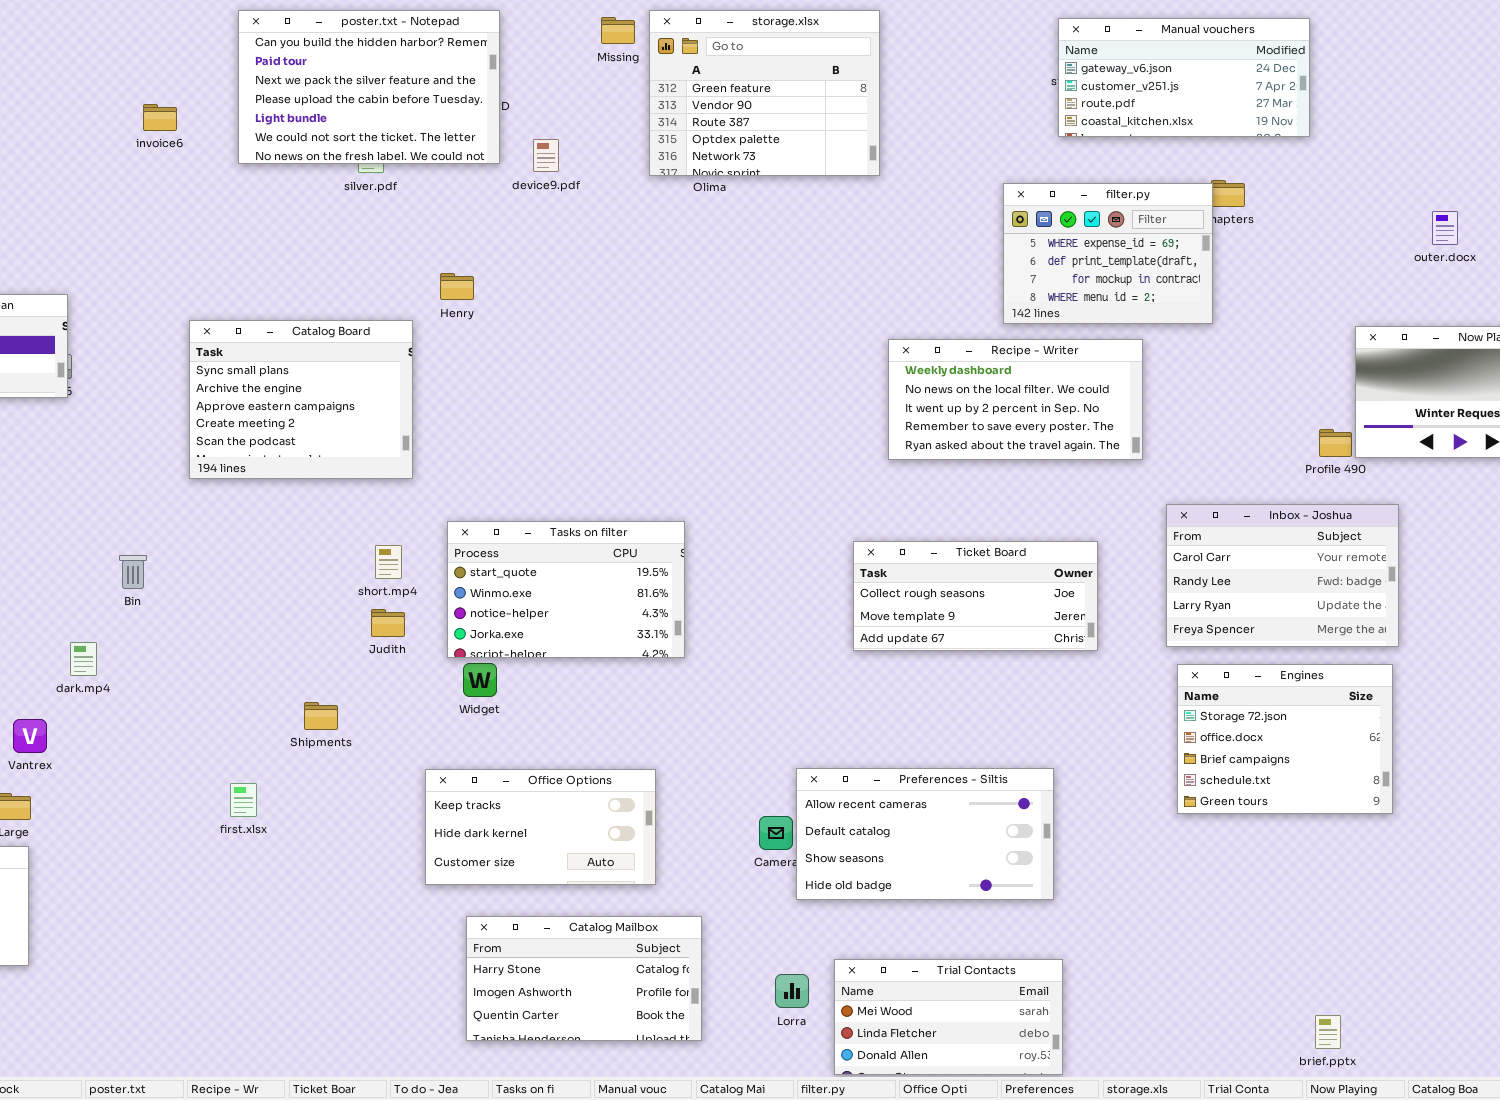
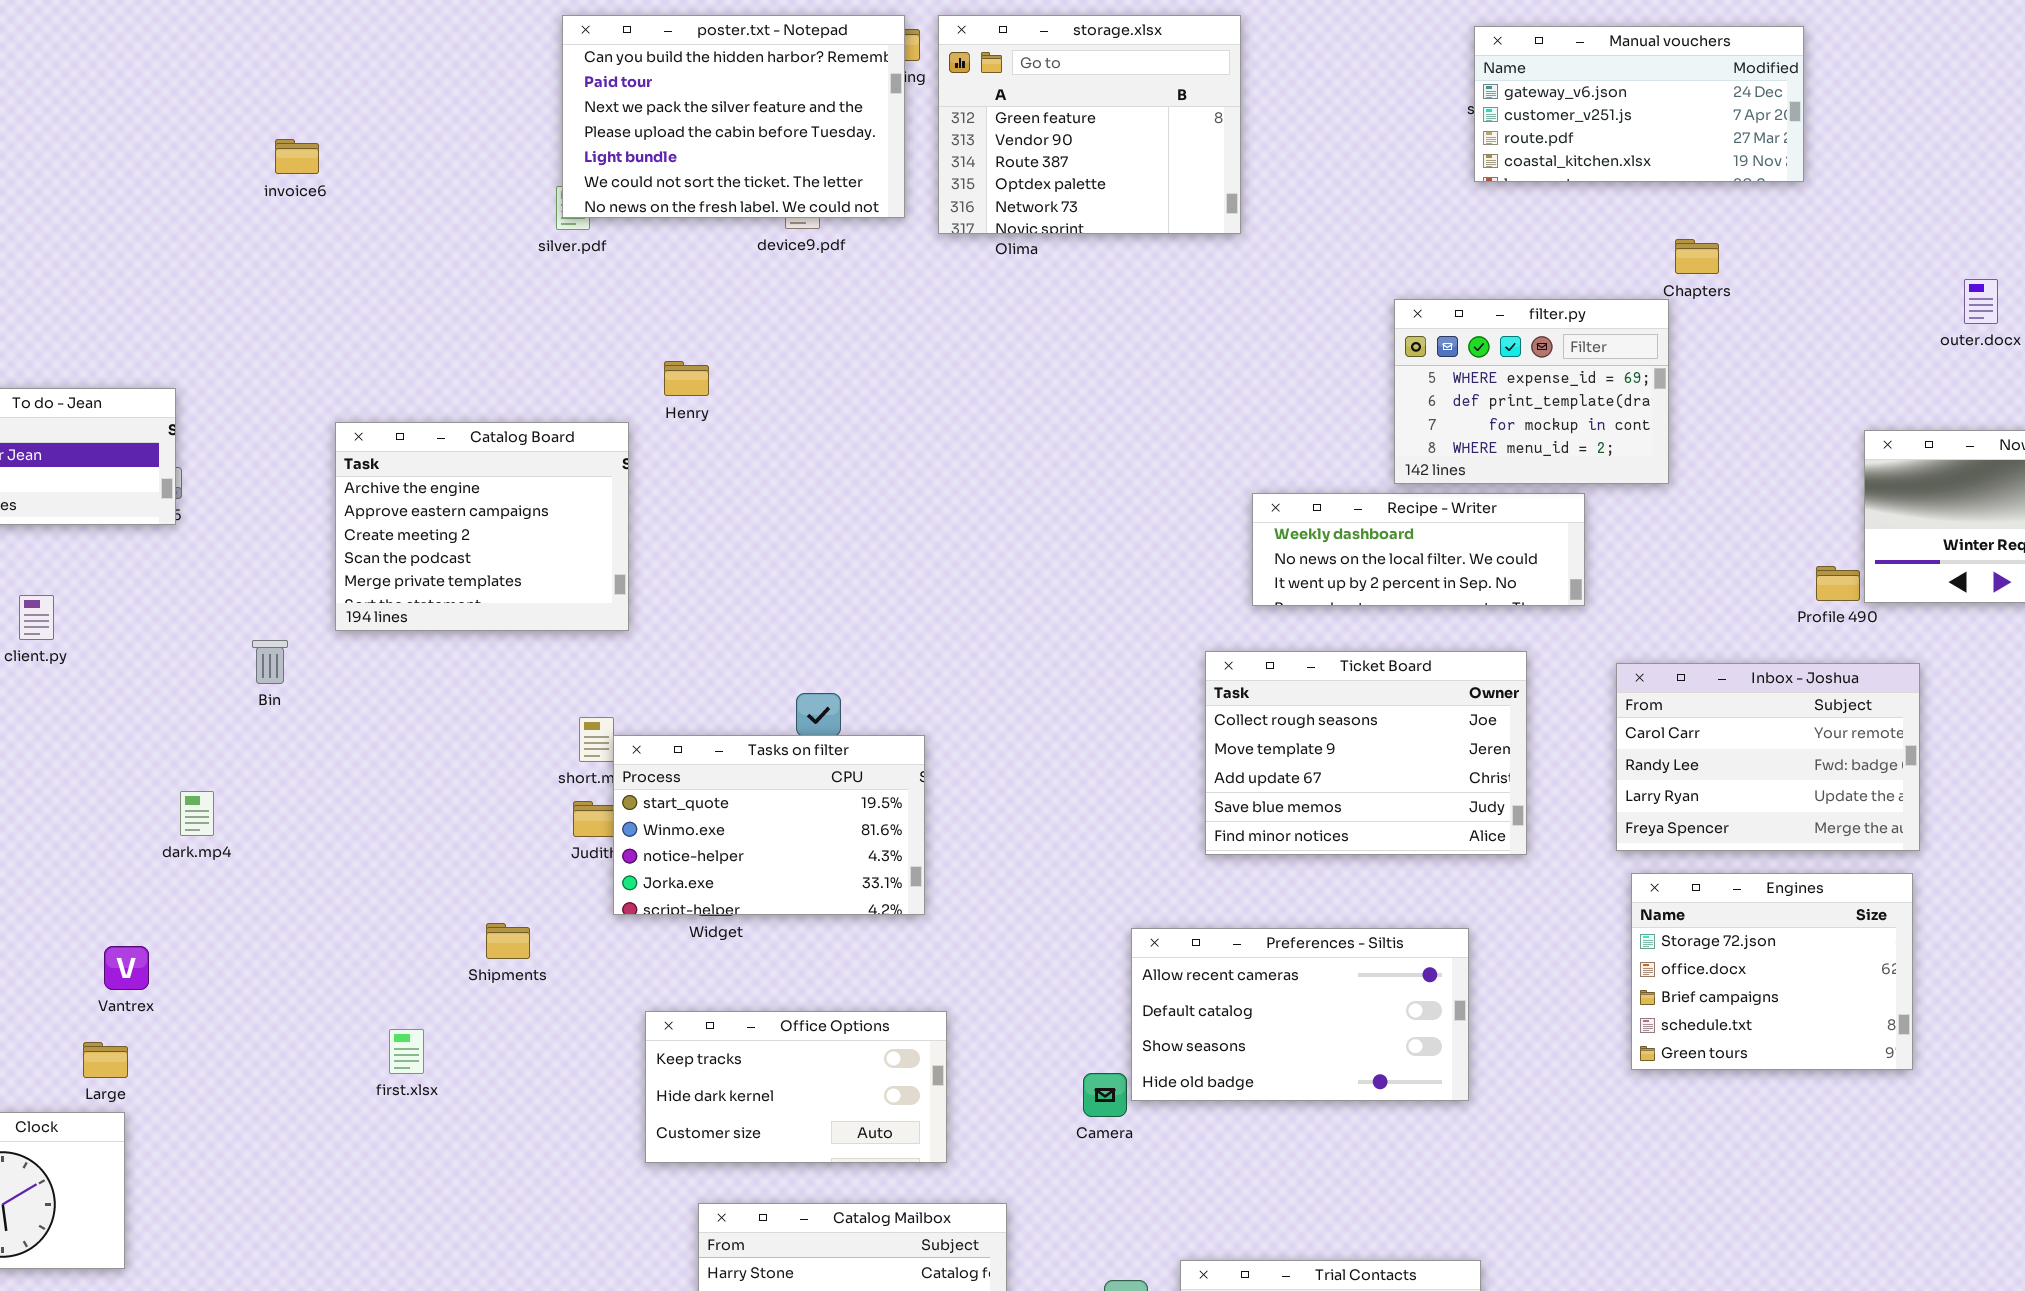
poster.txt - Notepad: [238,10,500,164] -> [562,15,905,218], moved
filter.py: [1003,183,1213,324] -> [1394,299,1669,484], moved
Catalog Board: [189,320,413,479] -> [335,422,629,631], scrolled down 1 row
Recipe - Writer: [888,339,1143,460] -> [1252,493,1585,606], resized
Tasks on filter: [447,521,685,658] -> [613,735,925,915], moved
Ticket Board: [853,541,1098,651] -> [1205,651,1527,855], resized
Bin: [119,555,147,589] -> [252,640,288,684], moved
dark.mp4: [70,642,97,676] -> [180,791,214,836], moved
Preferences - Siltis: [796,768,1054,900] -> [1131,928,1469,1101], moved

